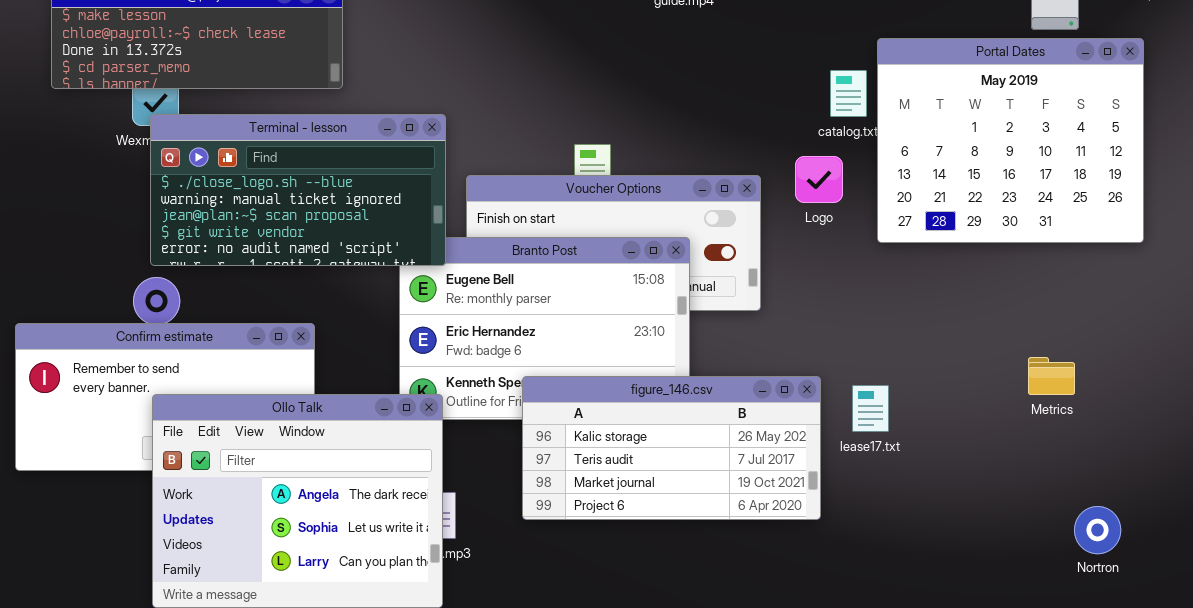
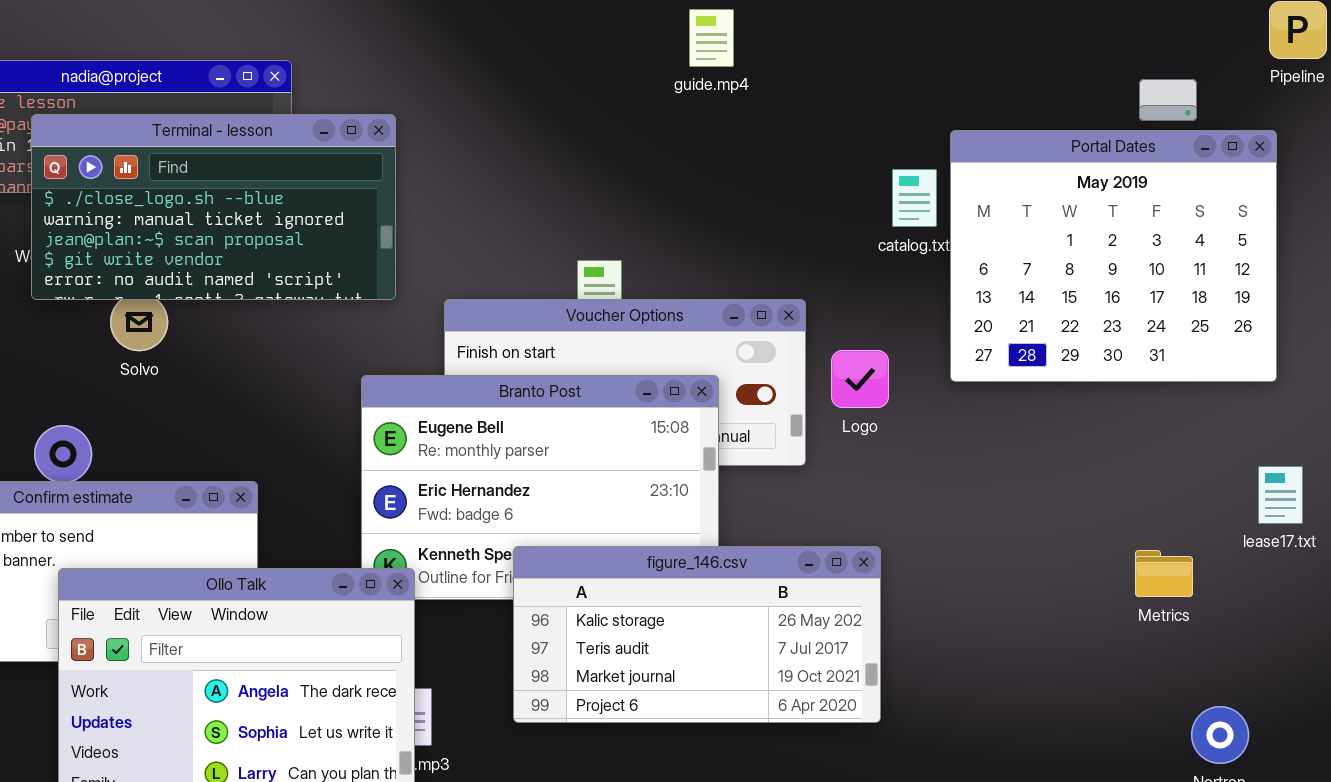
Terminal - lesson: [150,114,446,266] -> [31,114,396,300], moved
Logo: [795,156,843,203] -> [831,350,889,408], moved
Metrics: [1028,357,1075,395] -> [1135,550,1193,597], moved
lease17.txt: [852,385,889,432] -> [1258,466,1303,524], moved

